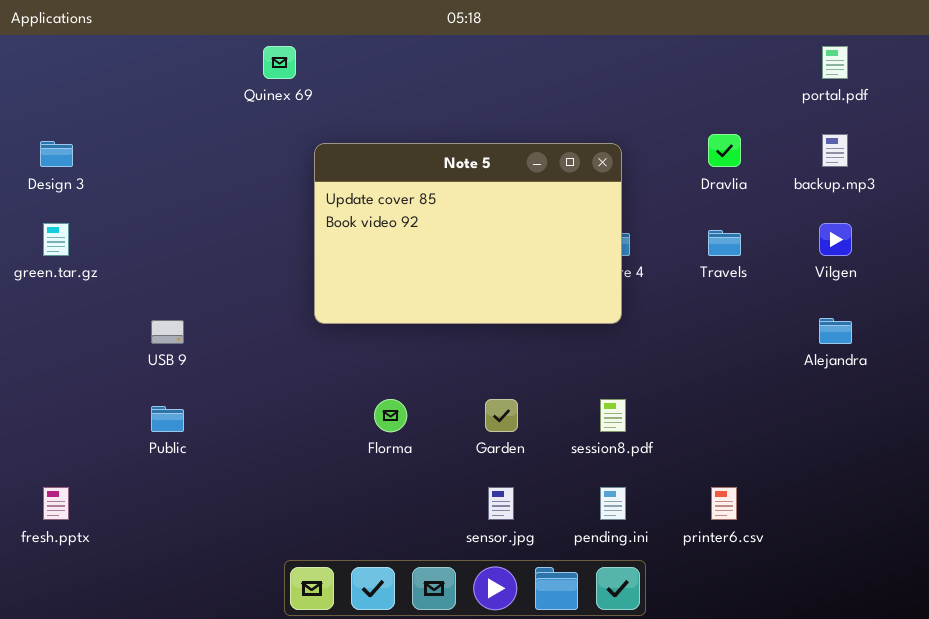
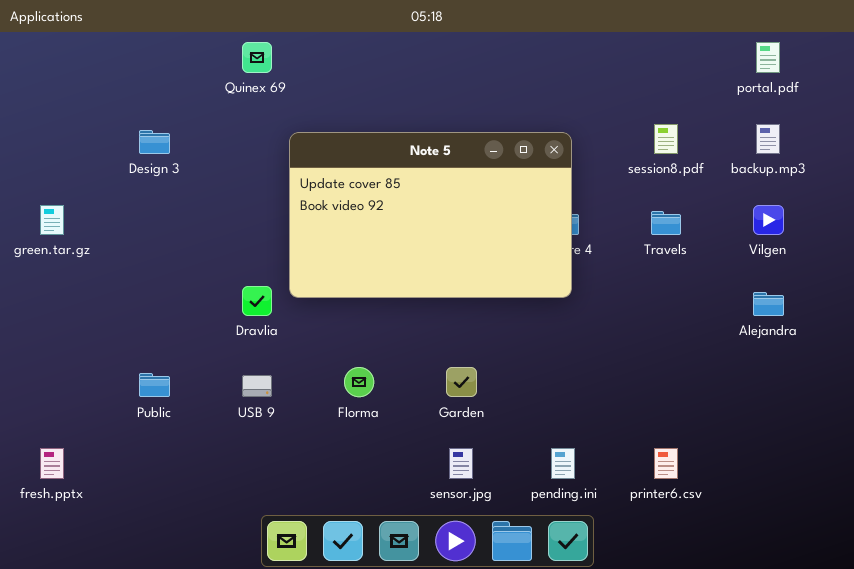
Dravlia: [708,134,741,167] -> [242,286,272,316], moved
Design 3: [40,141,73,167] -> [139,130,170,154], moved
USB 9: [151,320,184,344] -> [242,375,272,397], moved
session8.pdf: [600,399,626,432] -> [654,124,678,154], moved

